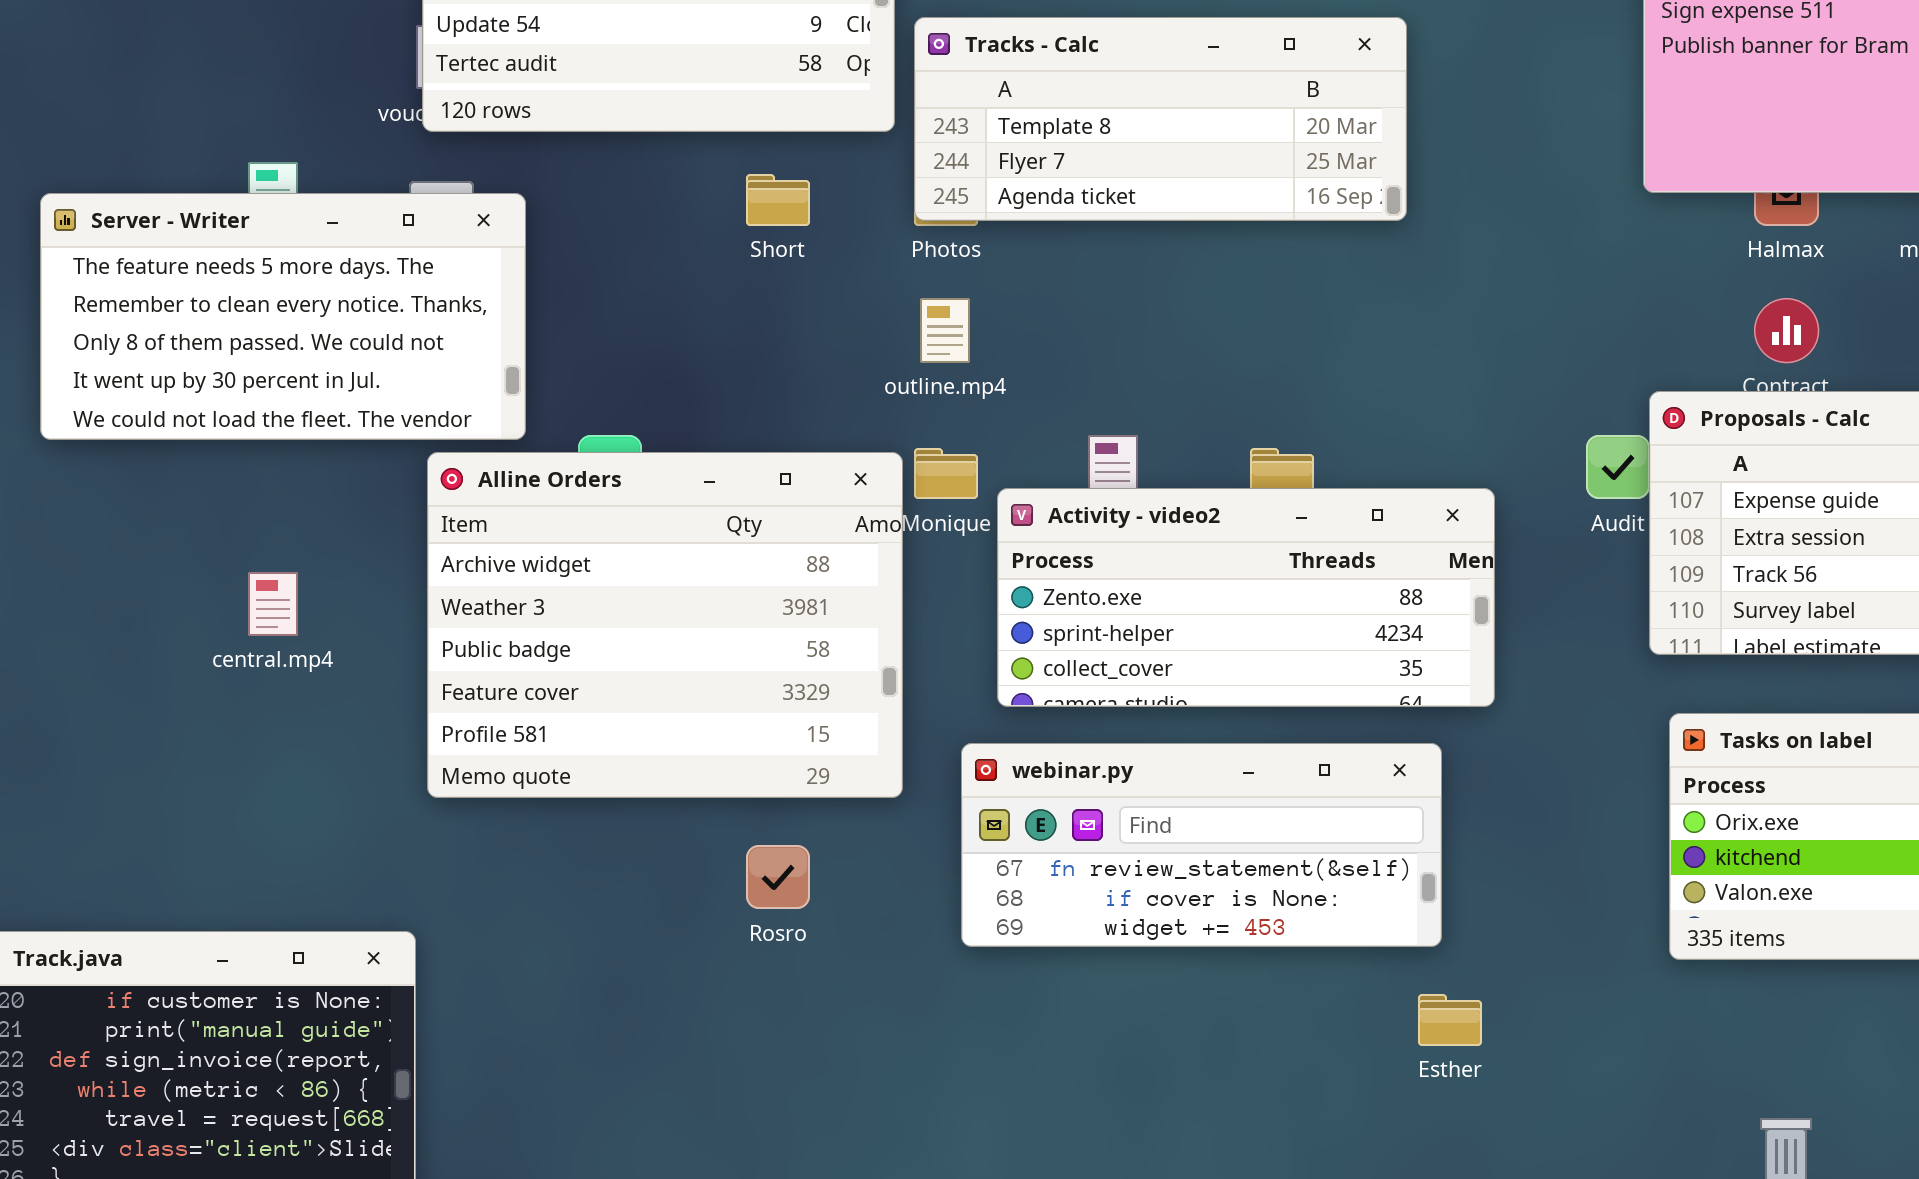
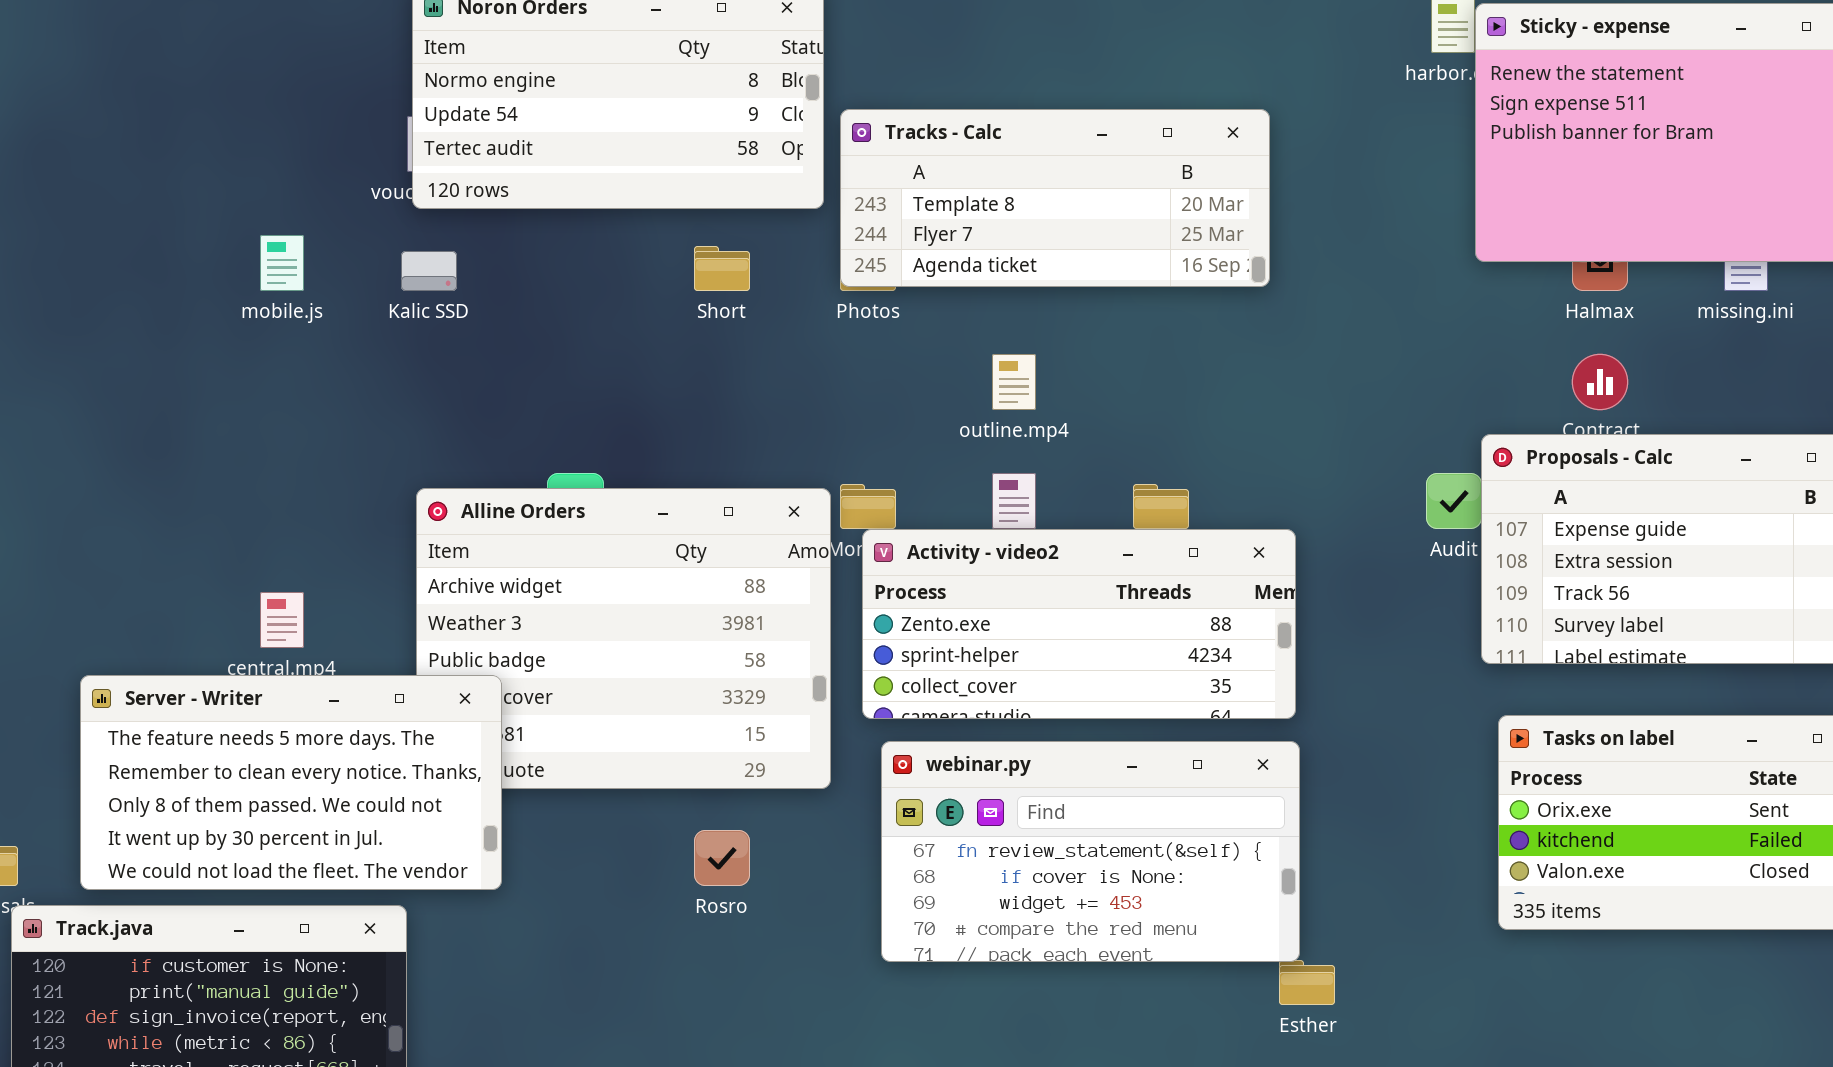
Server - Writer: [40,193,526,440] -> [80,675,502,890], moved
outline.mp4: [920,298,970,363] -> [992,354,1036,410], moved
Activity - video2: [997,488,1495,707] -> [862,529,1296,719], moved
webinar.py: [961,743,1442,947] -> [881,741,1300,962], resized

